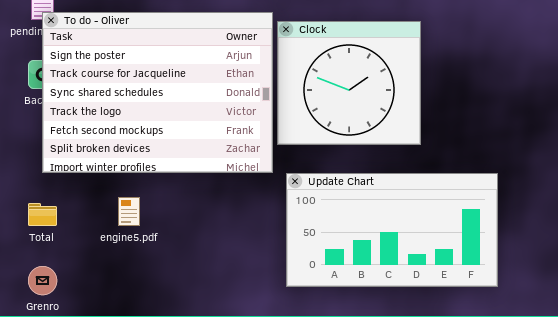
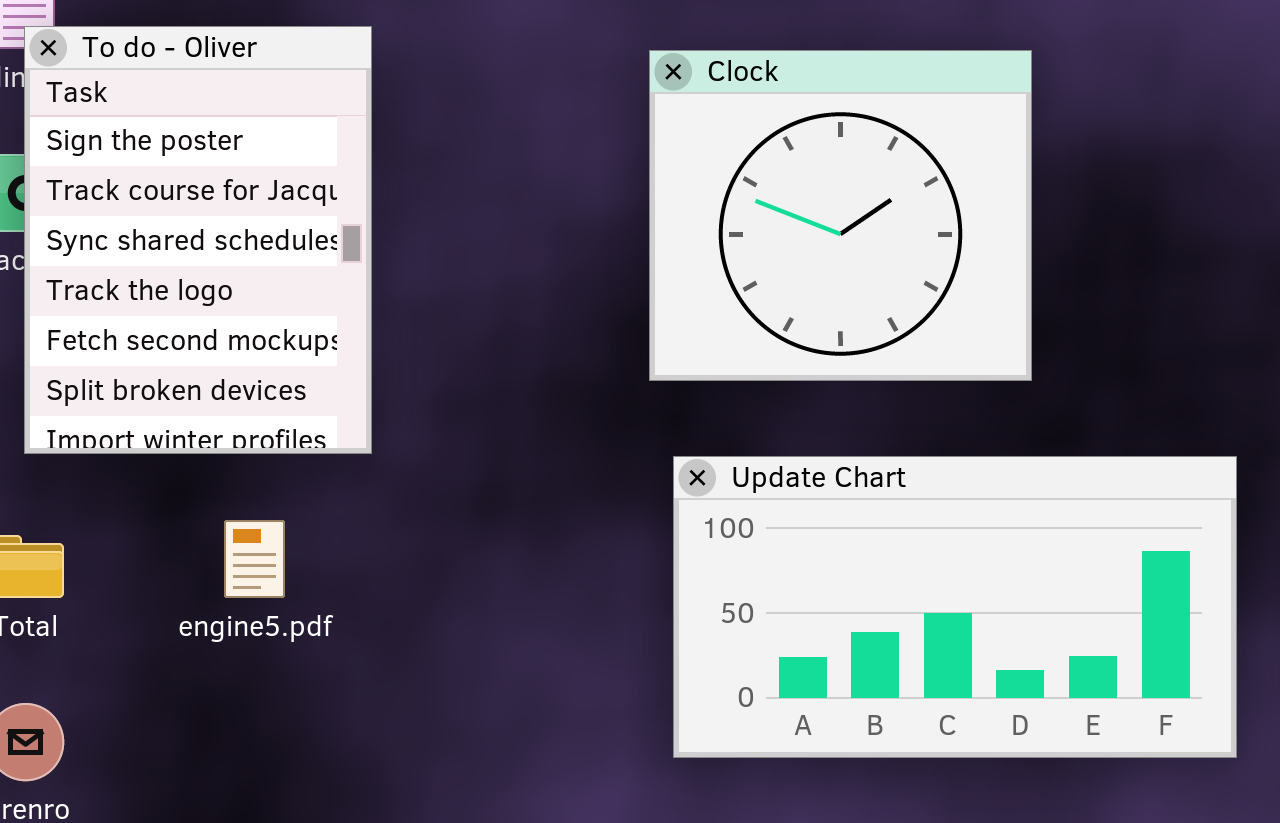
To do - Oliver: [42,12,273,173] -> [24,26,372,454], resized

